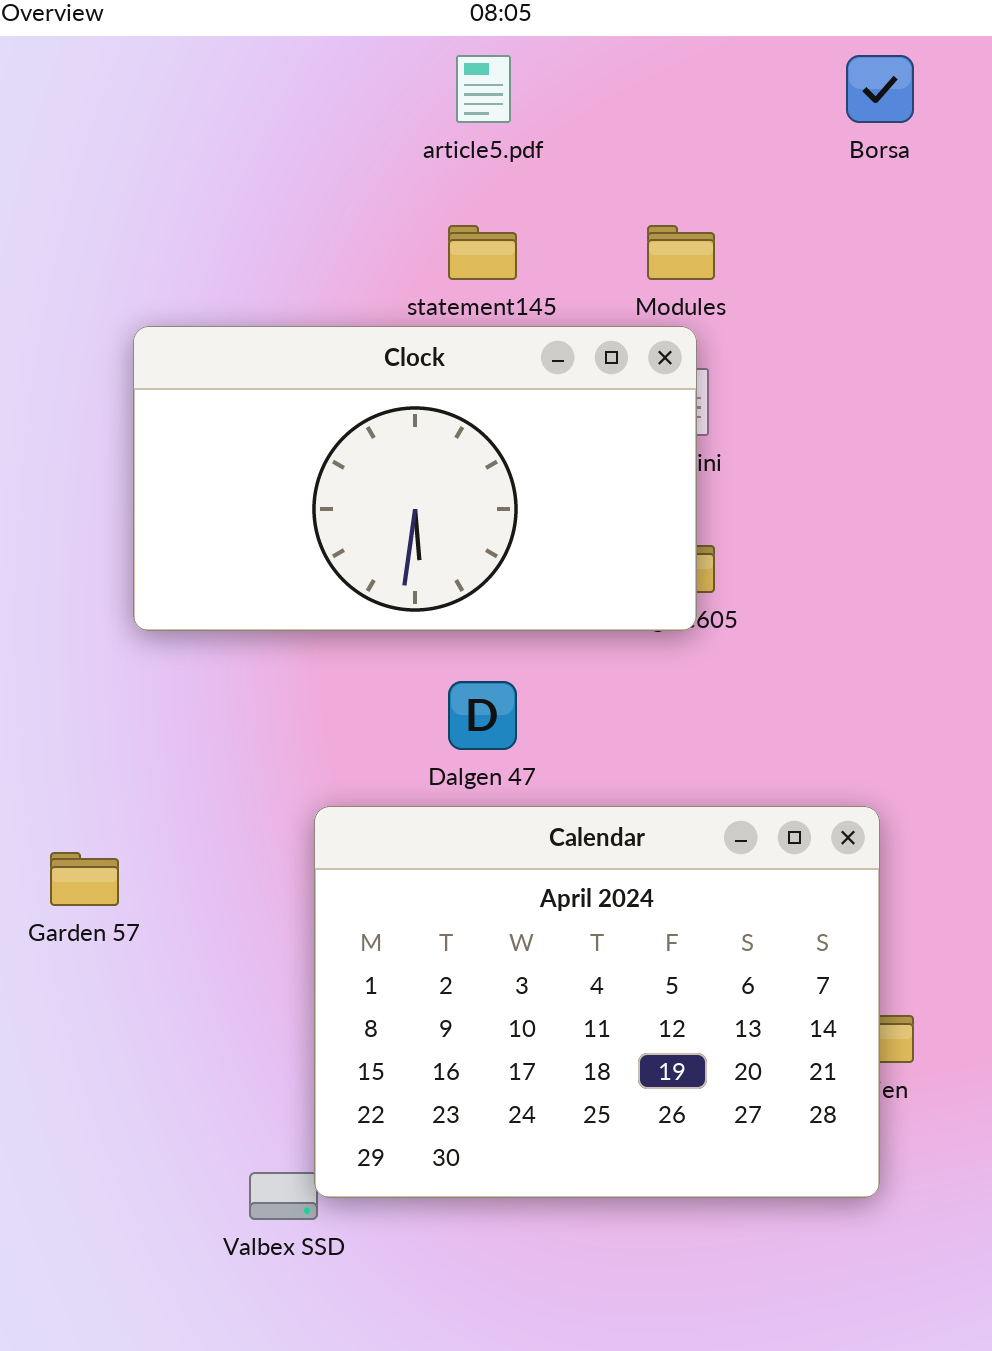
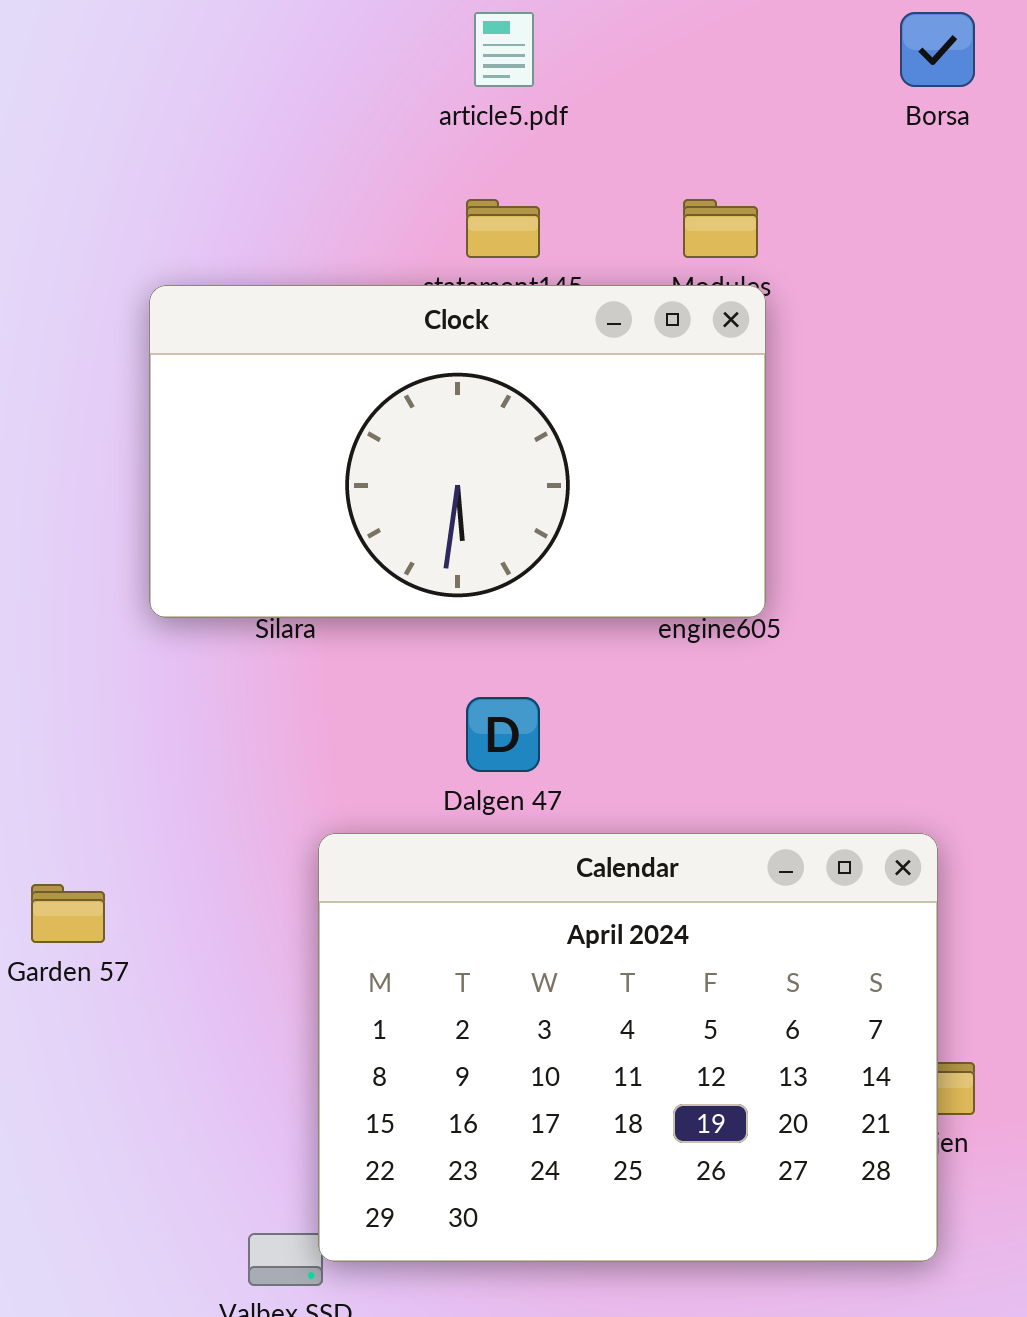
Clock: [133,326,697,631] -> [149,285,766,618], moved

